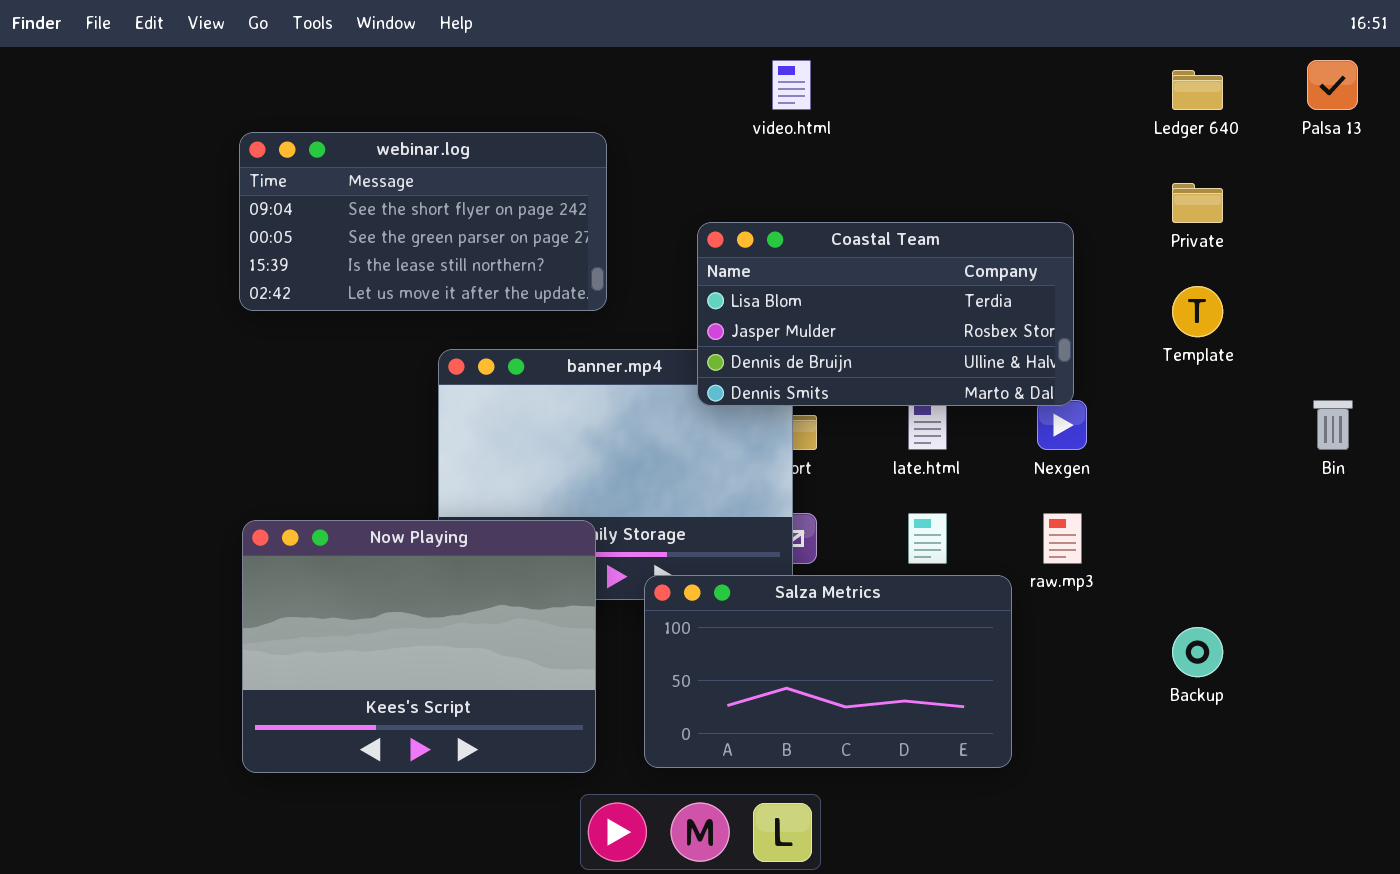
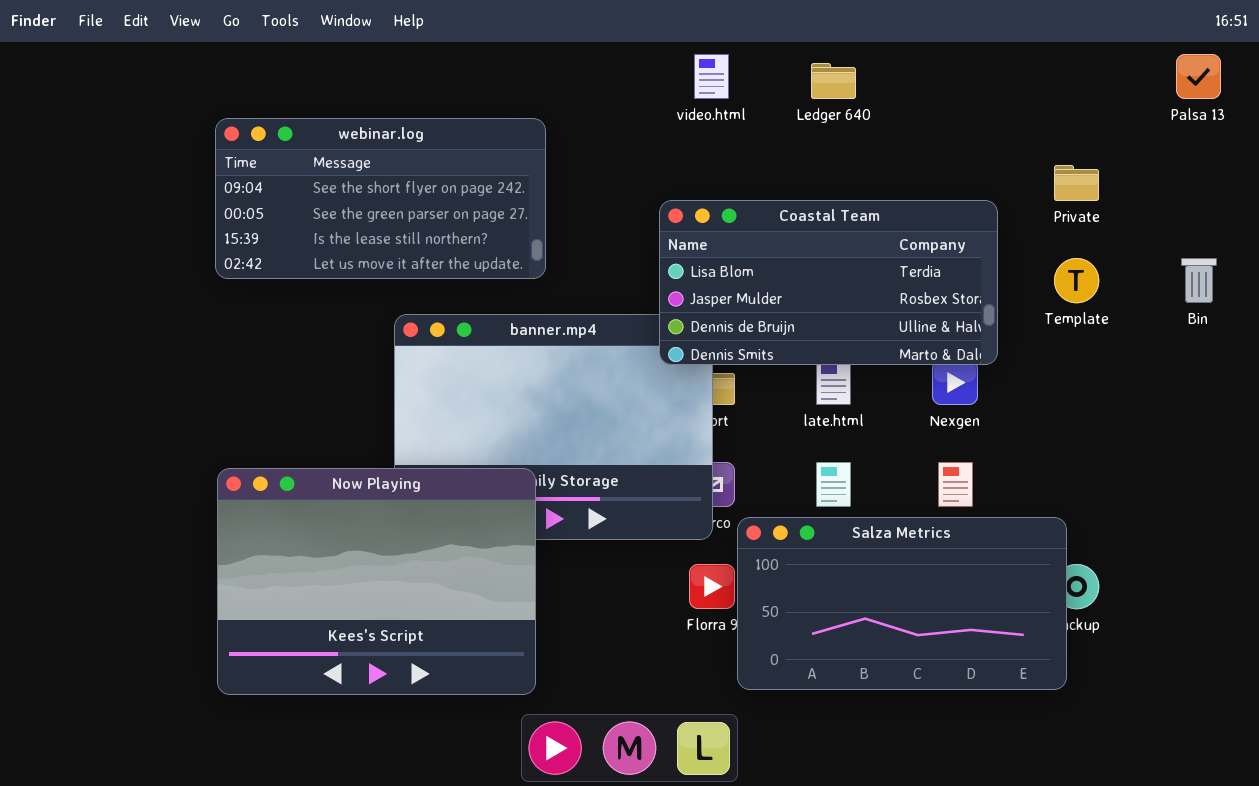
Ledger 640: [1172,70,1223,110] -> [811,63,856,99], moved
Coastal Team: [697,222,1074,406] -> [659,200,998,365], moved
Bin: [1313,400,1353,450] -> [1181,258,1217,303], moved
Salza Metrics: [644,575,1012,768] -> [737,517,1067,690], moved

